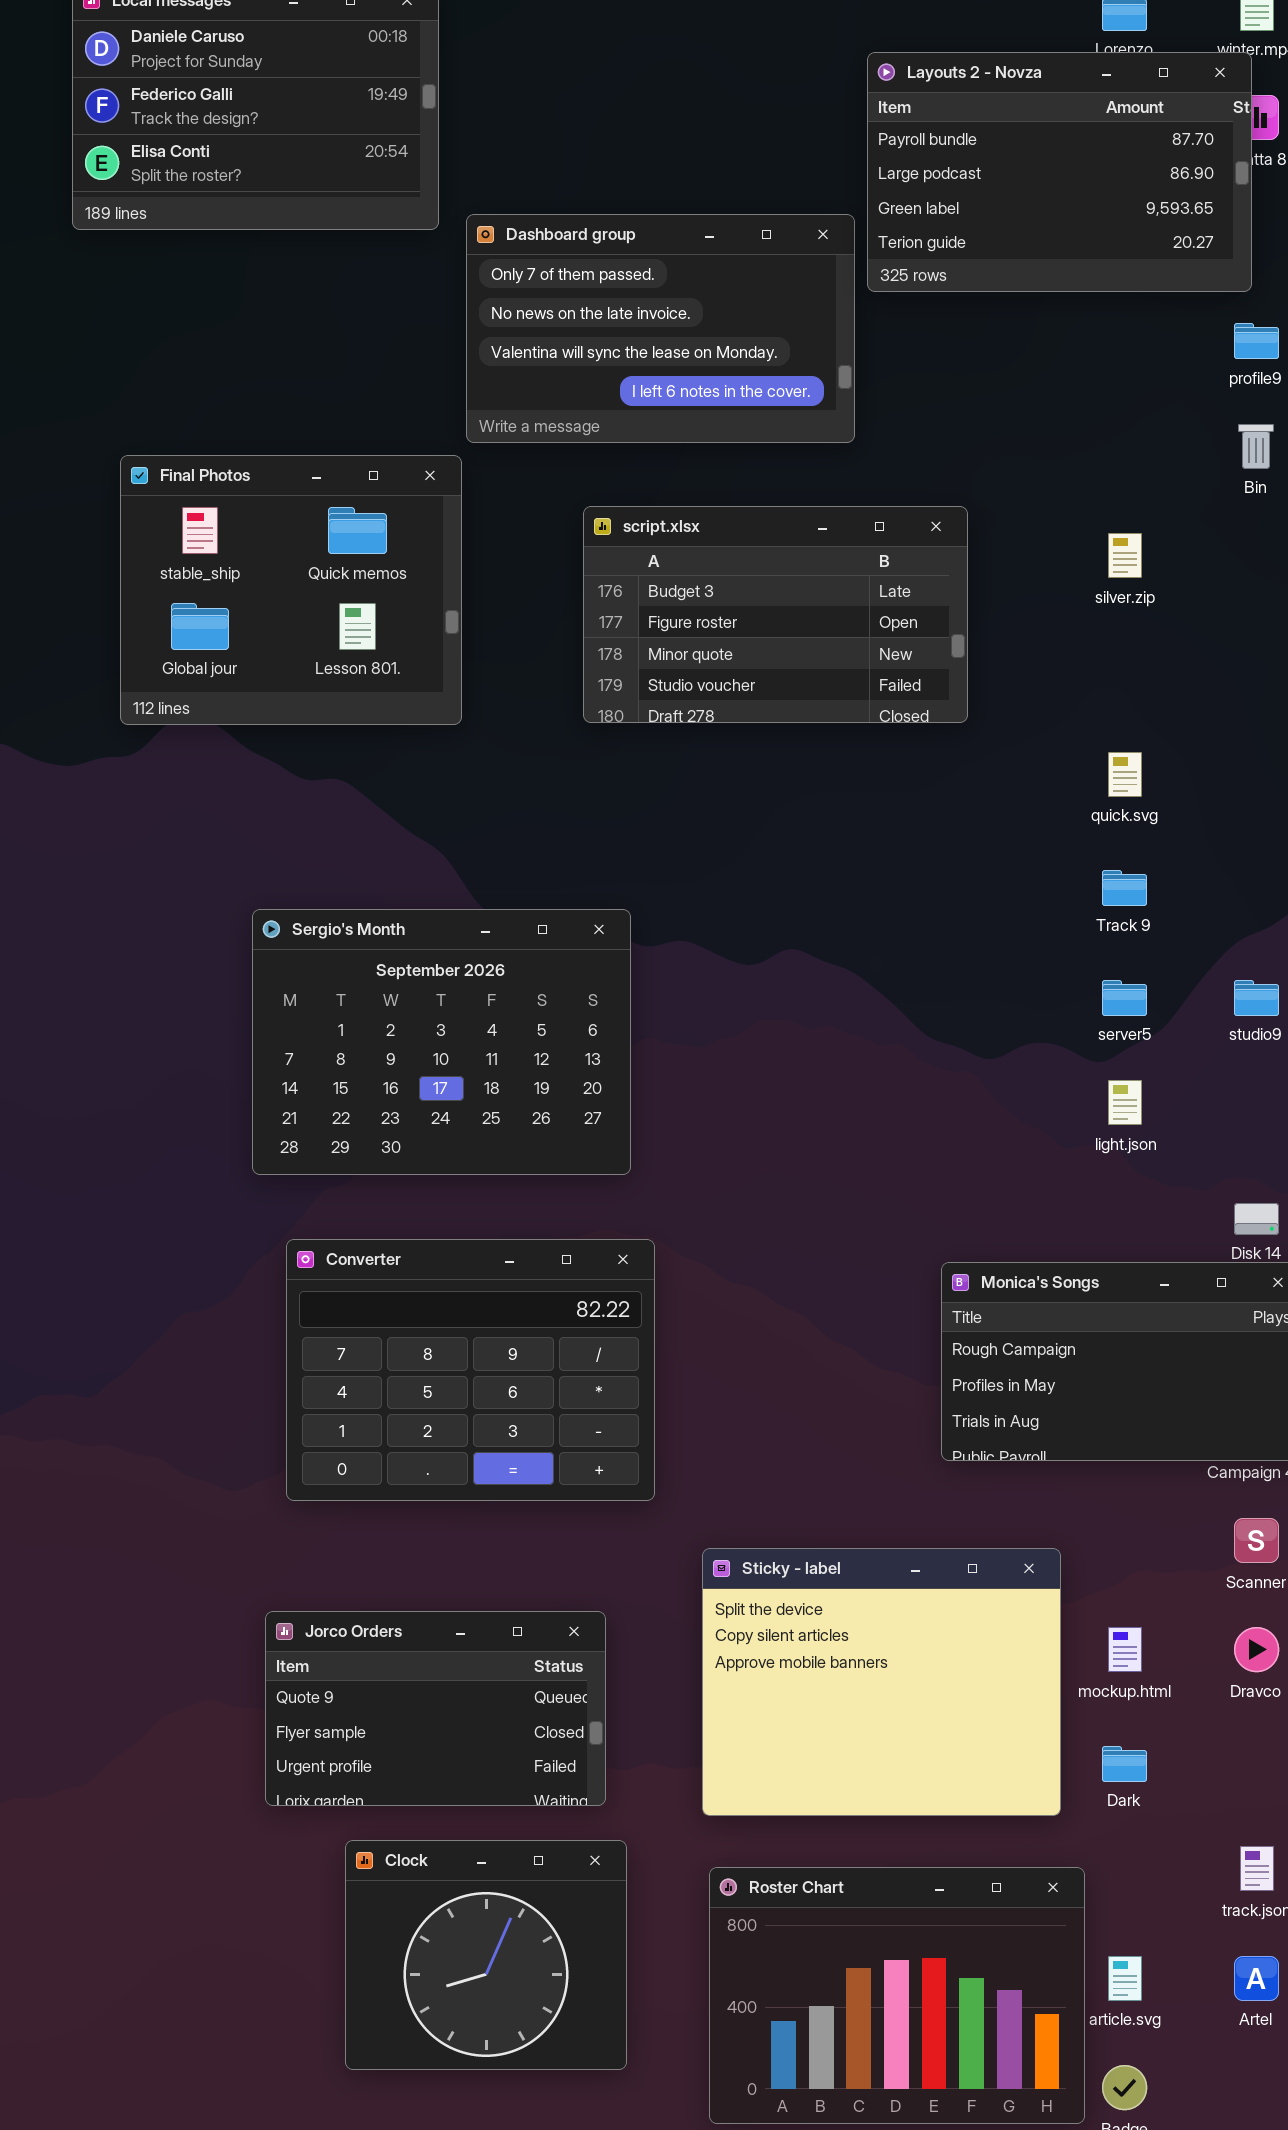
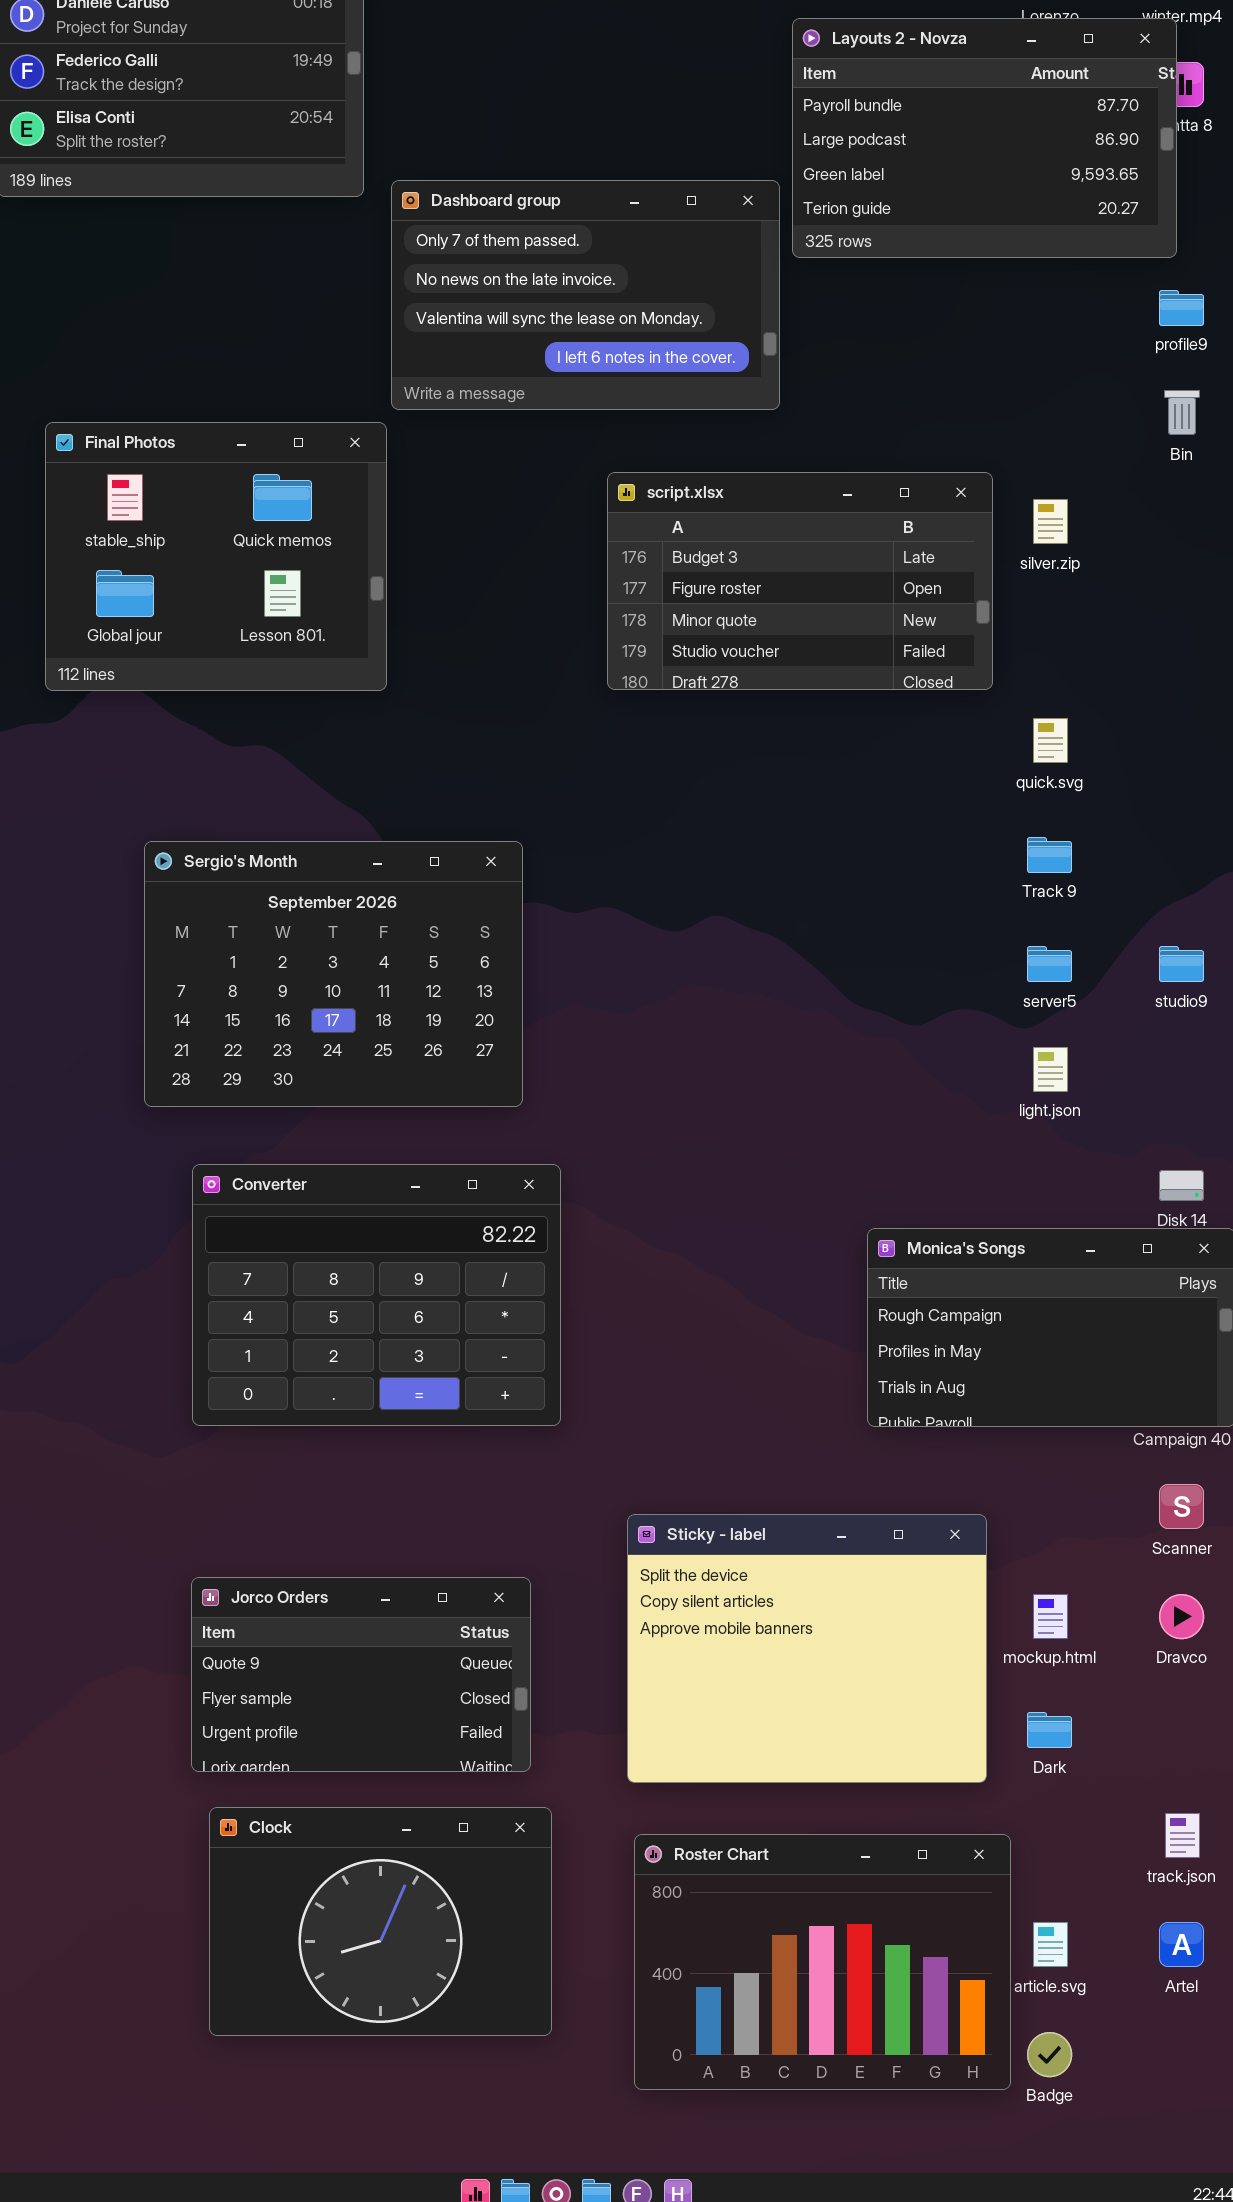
script.xlsx: [583,506,968,723] -> [607,472,993,690], moved
Sergio's Month: [252,909,631,1175] -> [144,841,523,1107], moved
Converter: [286,1239,655,1501] -> [192,1164,561,1426], moved
Clock: [345,1840,627,2070] -> [209,1807,552,2036], resized

